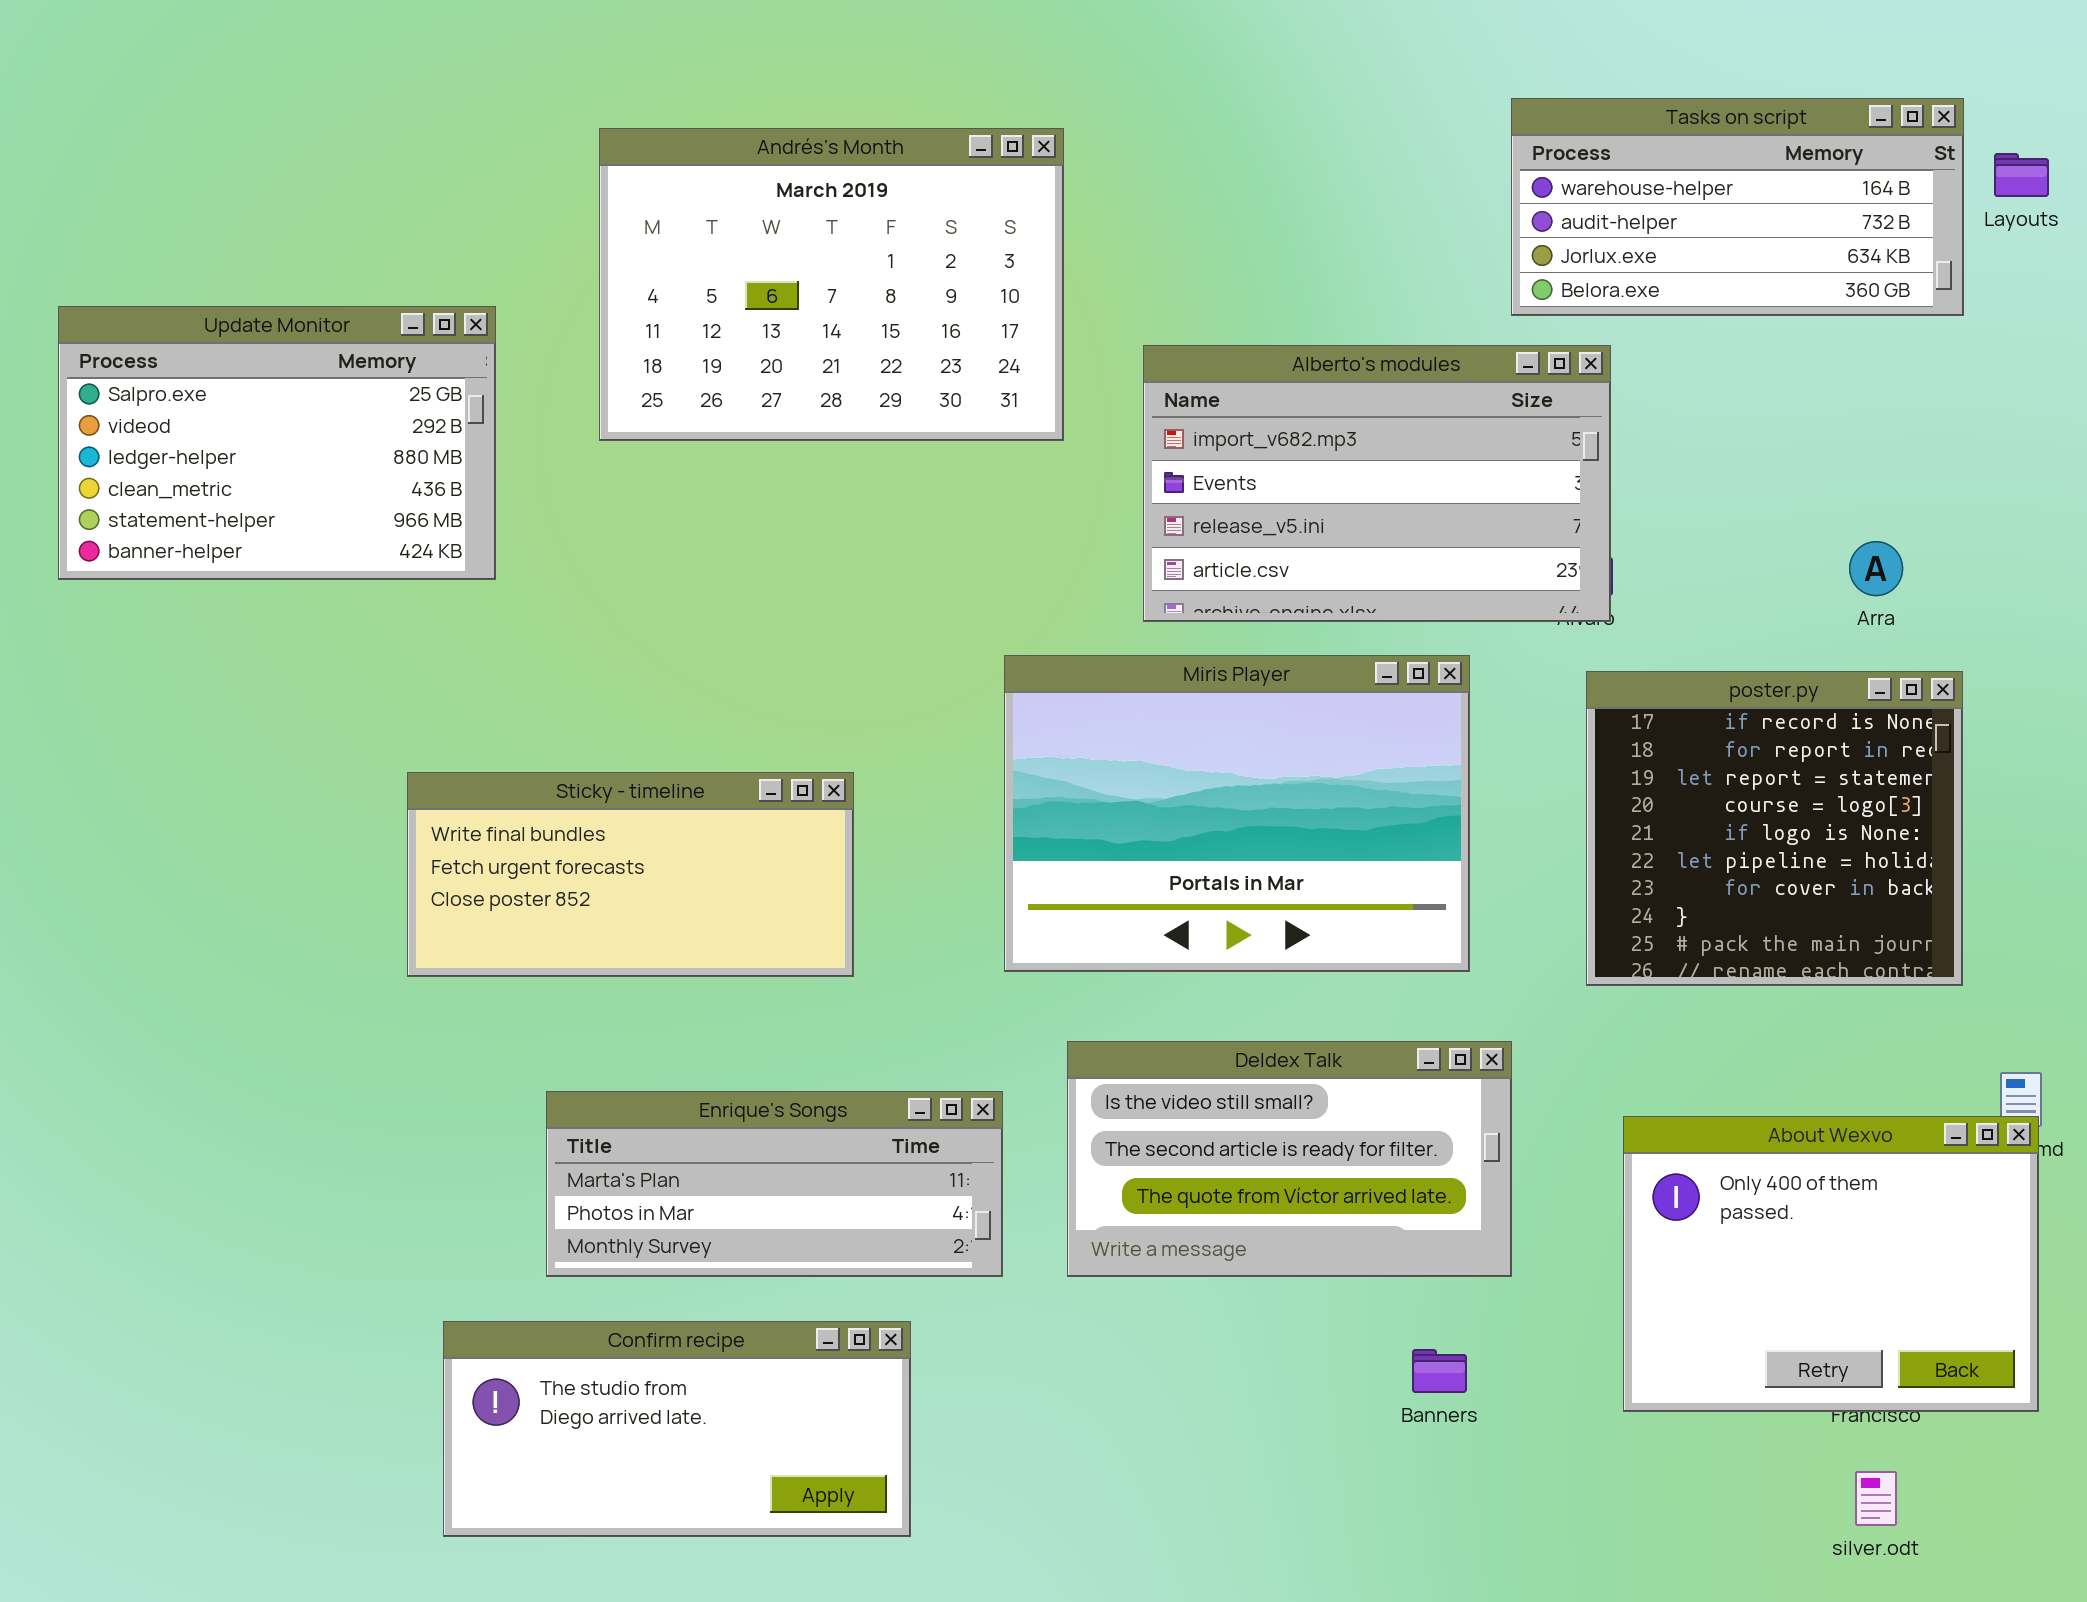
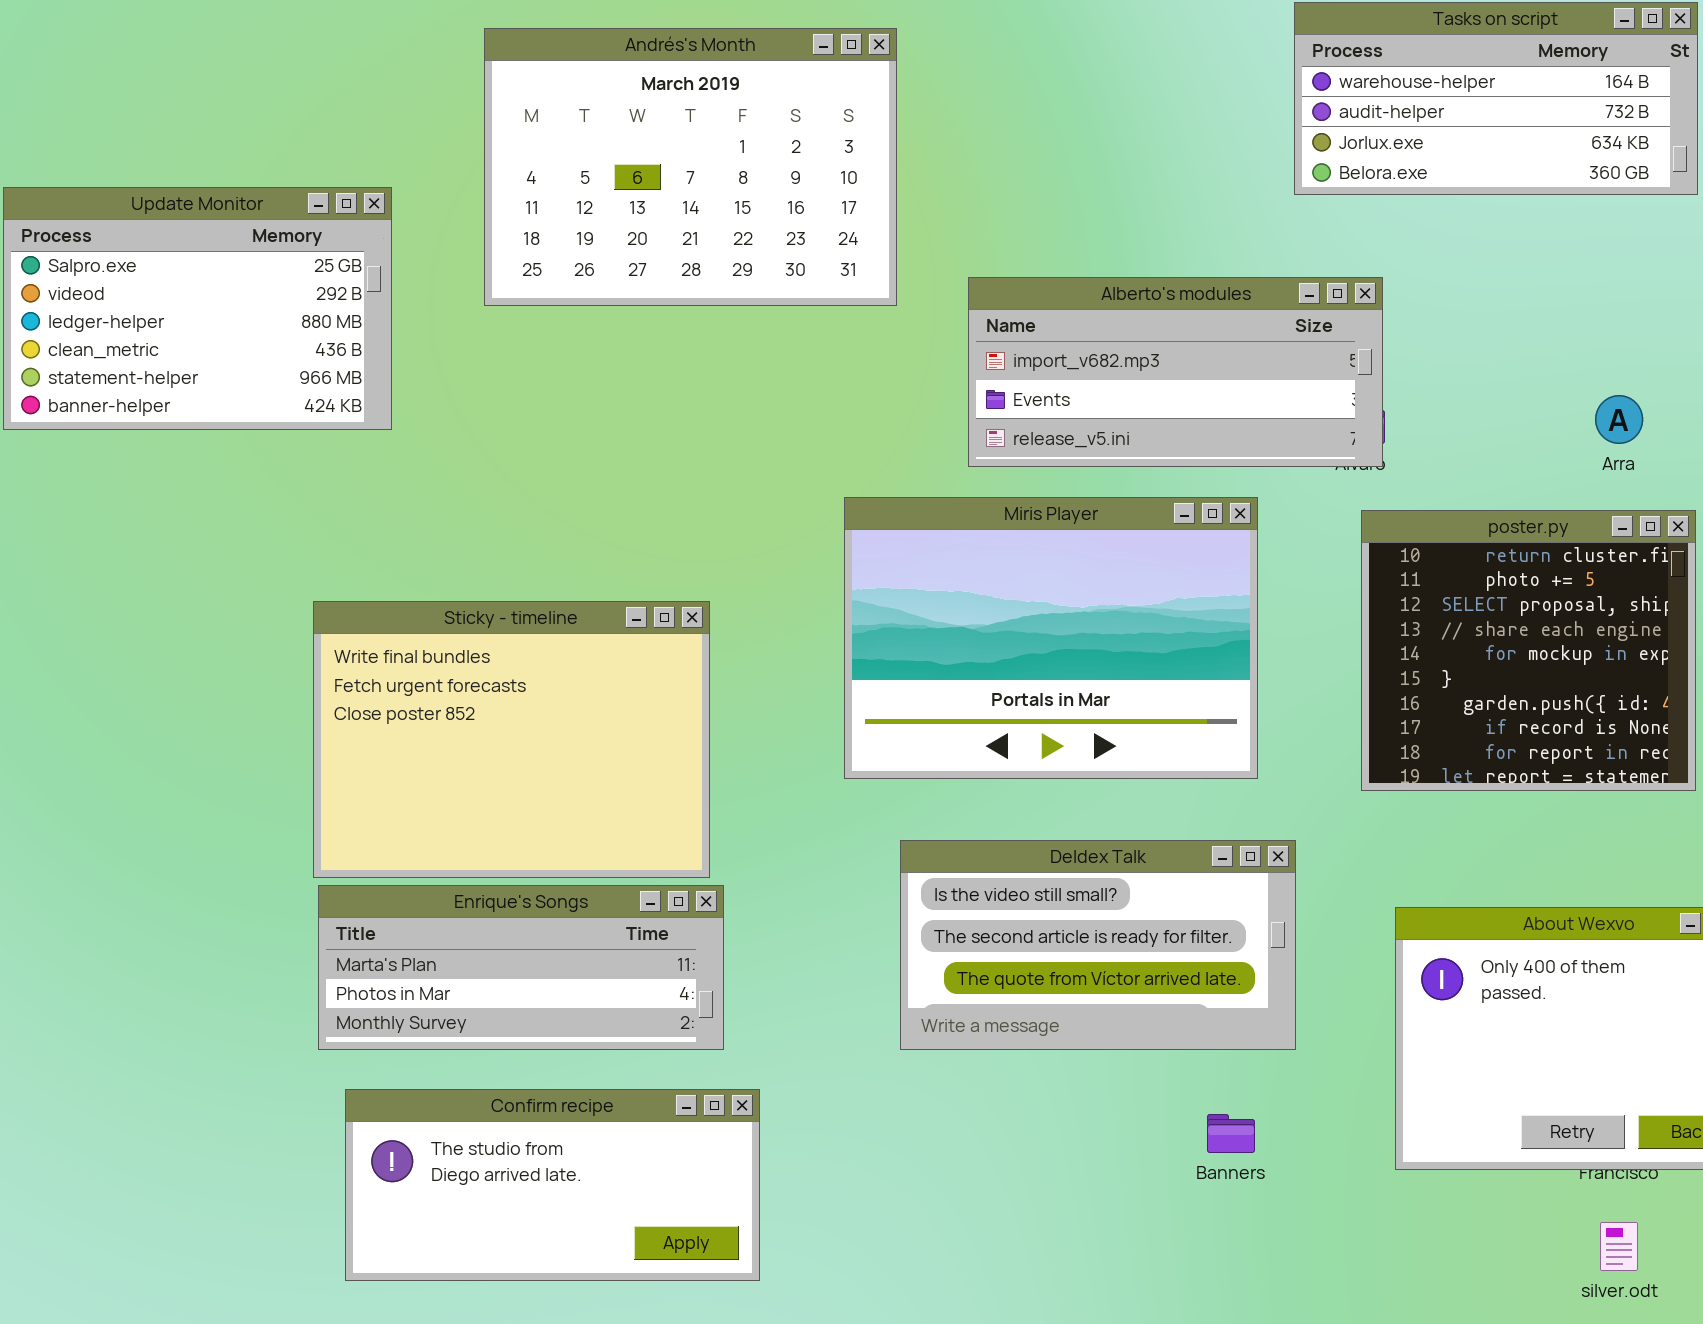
Alberto's modules: [1143,345,1611,622] -> [968,277,1383,467], resized
poster.py: [1586,671,1963,986] -> [1361,510,1696,791], scrolled up 7 rows
Sticky - timeline: [407,772,854,977] -> [313,601,710,878], resized
Enrique's Songs: [546,1091,1003,1277] -> [318,885,724,1050], moved

